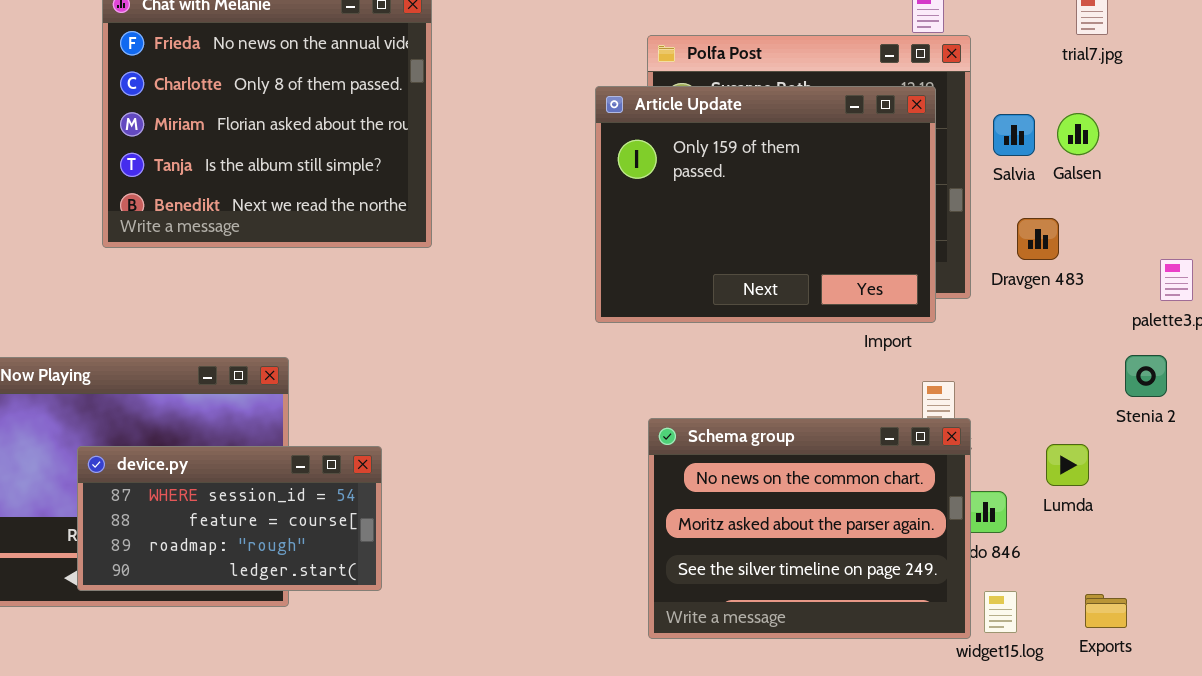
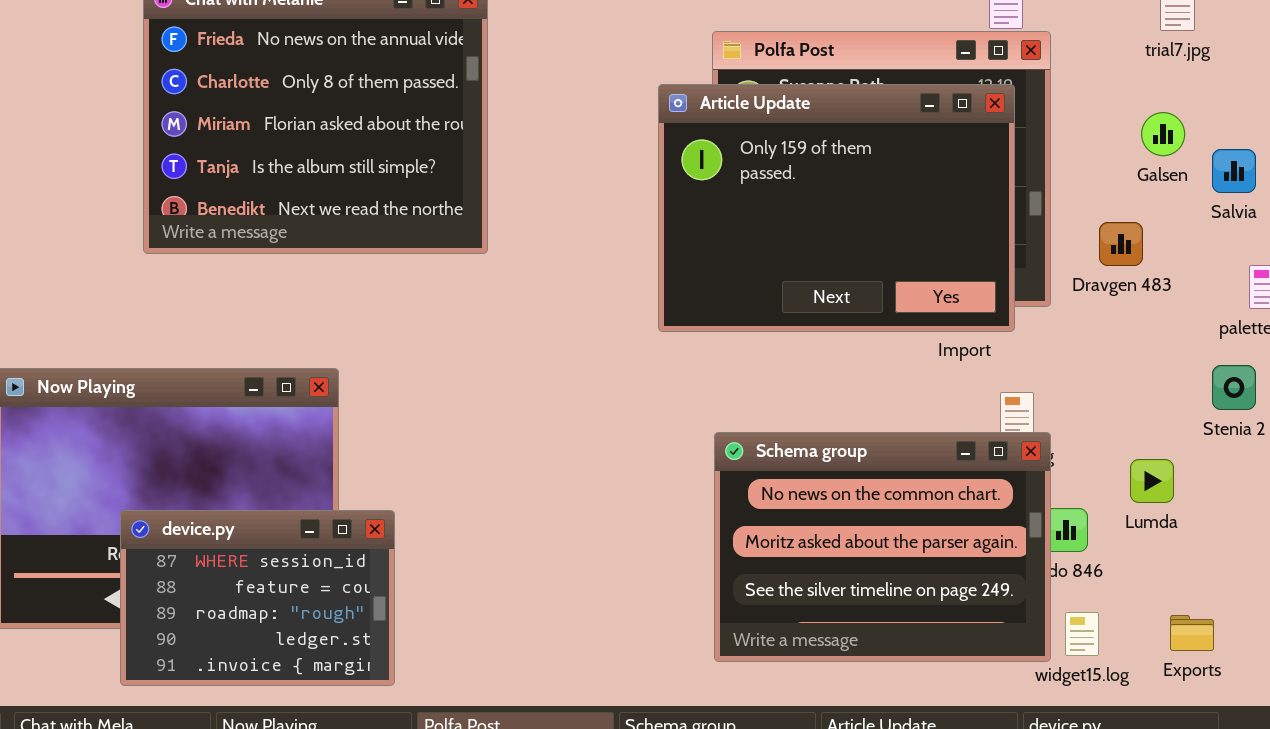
Salvia: [993,114,1035,156] -> [1212,149,1256,193], moved
device.py: [77,446,382,591] -> [120,510,395,686], moved, resized

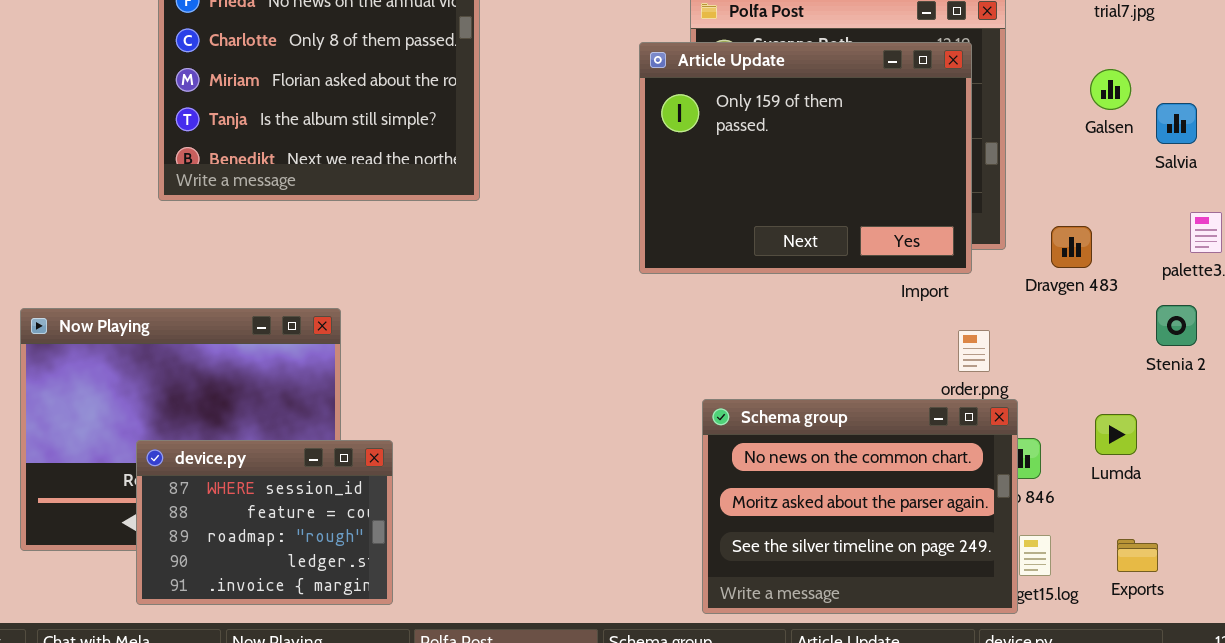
Dravgen 483: [1099,222,1143,266] -> [1051,226,1092,268], moved
Schema group: [714,432,1051,662] -> [702,399,1018,614], moved
Lumda: [1130,459,1174,503] -> [1095,414,1137,455], moved

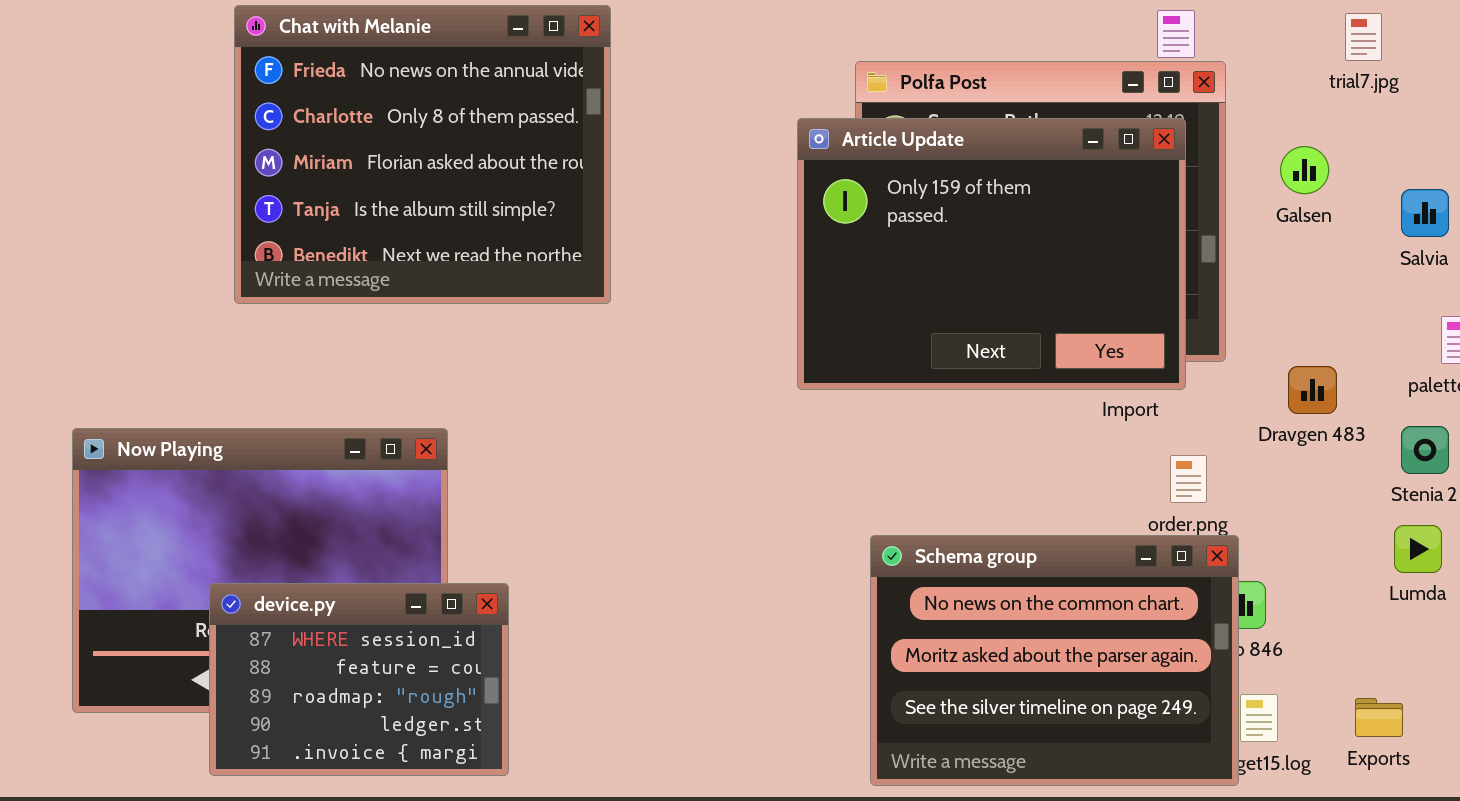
Galsen: [1090,69,1131,110] -> [1280,146,1329,194], moved
Dravgen 483: [1051,226,1092,268] -> [1288,366,1337,414], moved
Lumda: [1095,414,1137,455] -> [1394,525,1442,573], moved

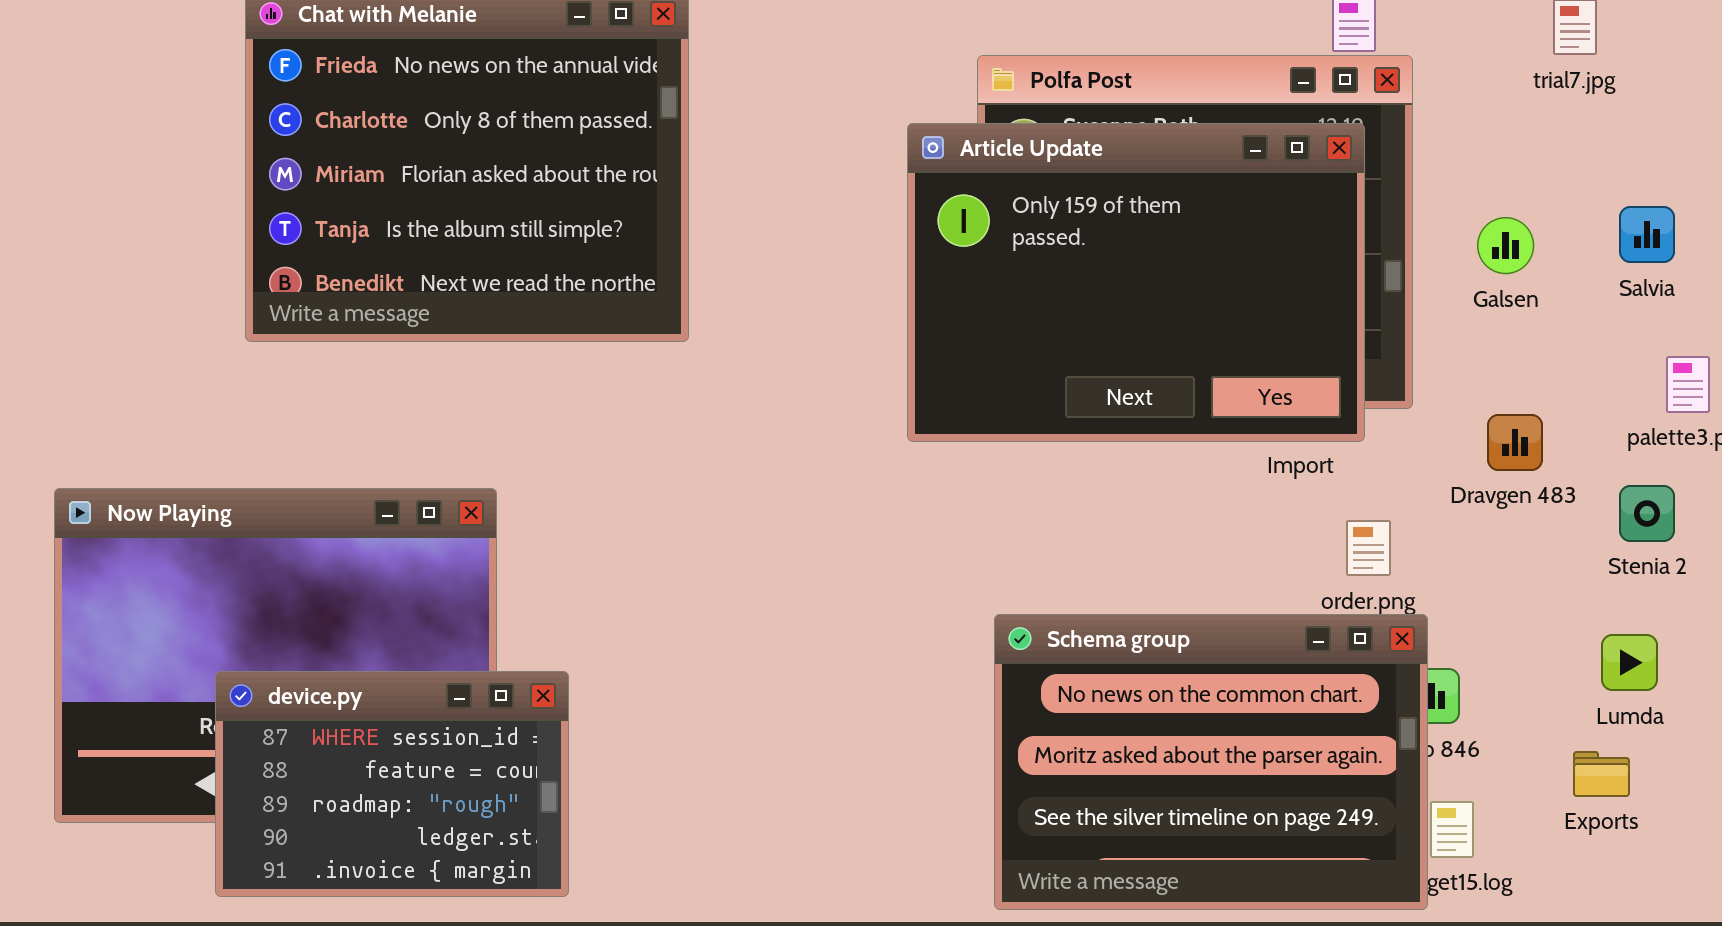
Galsen: [1280,146,1329,194] -> [1477,217,1534,274], moved
Lumda: [1394,525,1442,573] -> [1601,634,1658,691], moved
Exports: [1355,698,1403,737] -> [1573,751,1630,797], moved

